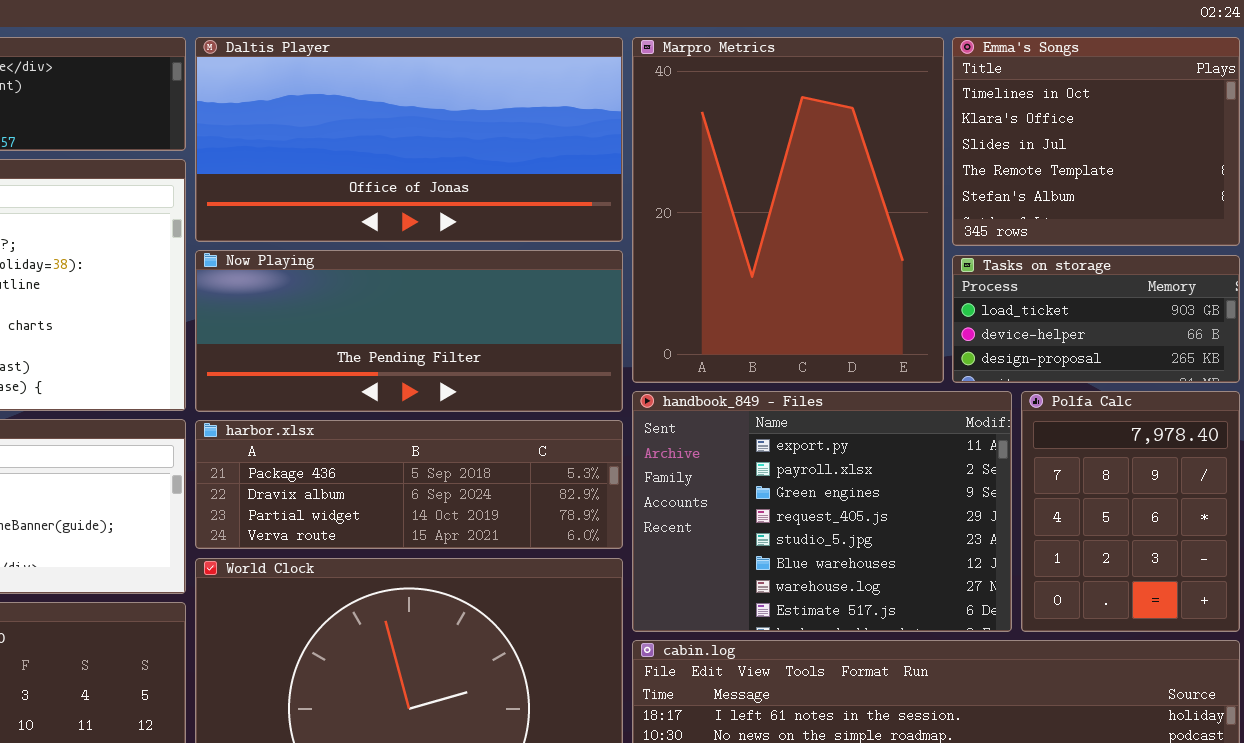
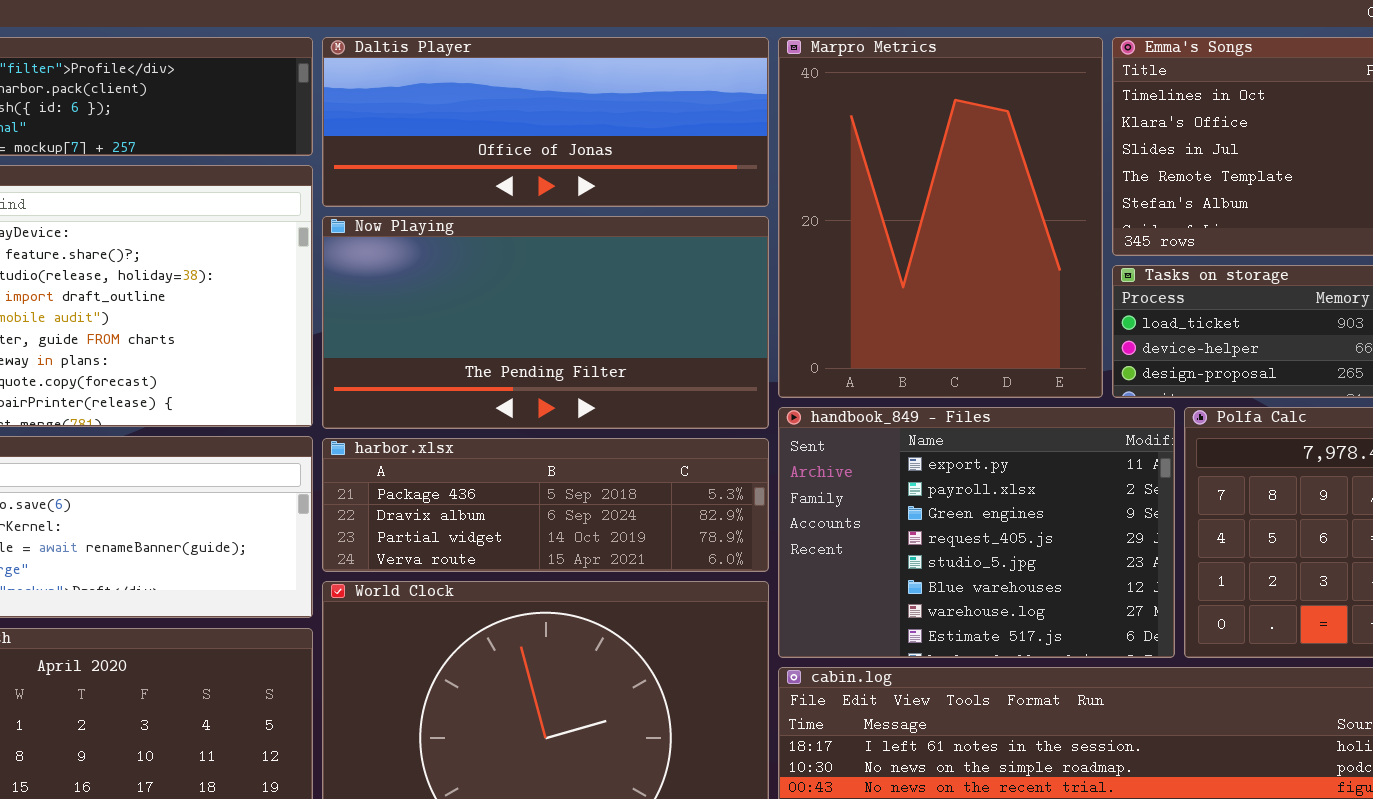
Daltis Player: [195,37,623,242] -> [322,37,769,207], resized
Now Playing: [195,250,623,412] -> [322,216,769,429], resized

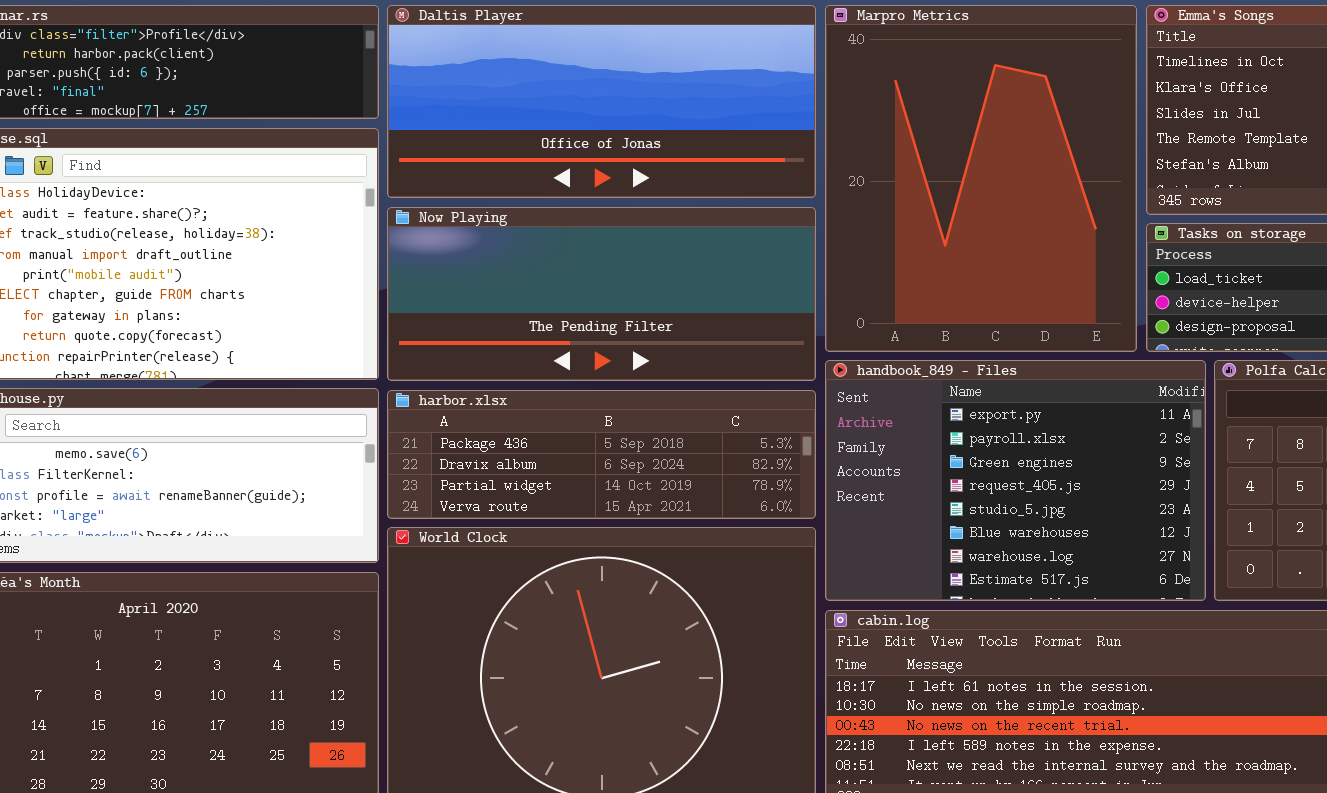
Daltis Player: [322,37,769,207] -> [387,5,816,198], resized
Now Playing: [322,216,769,429] -> [387,207,816,381], resized

